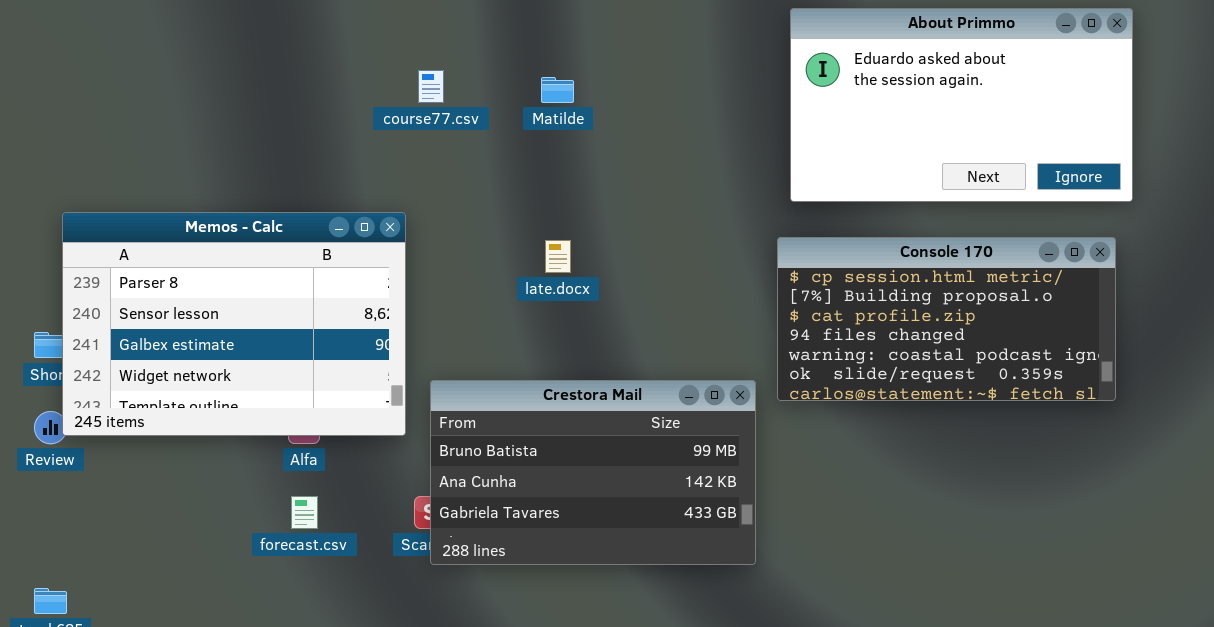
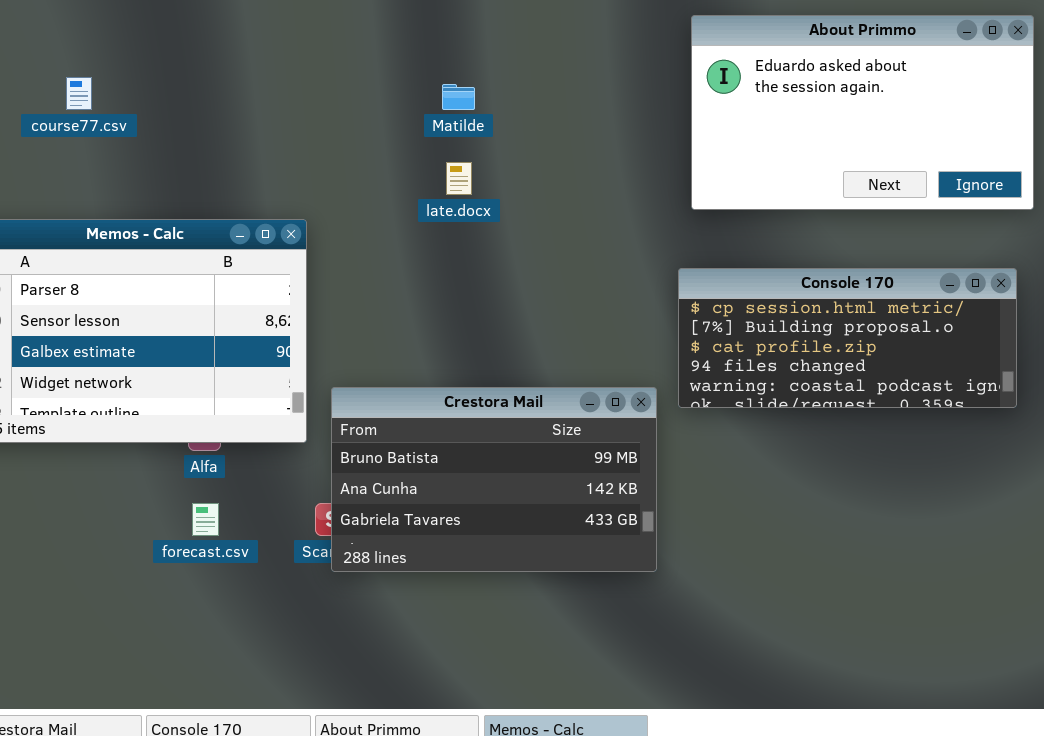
course77.csv: [418,70,444,103] -> [66,77,92,110], moved
Console 170: [777,237,1116,401] -> [678,268,1017,408], resized
late.docx: [545,240,571,273] -> [446,162,472,195], moved

